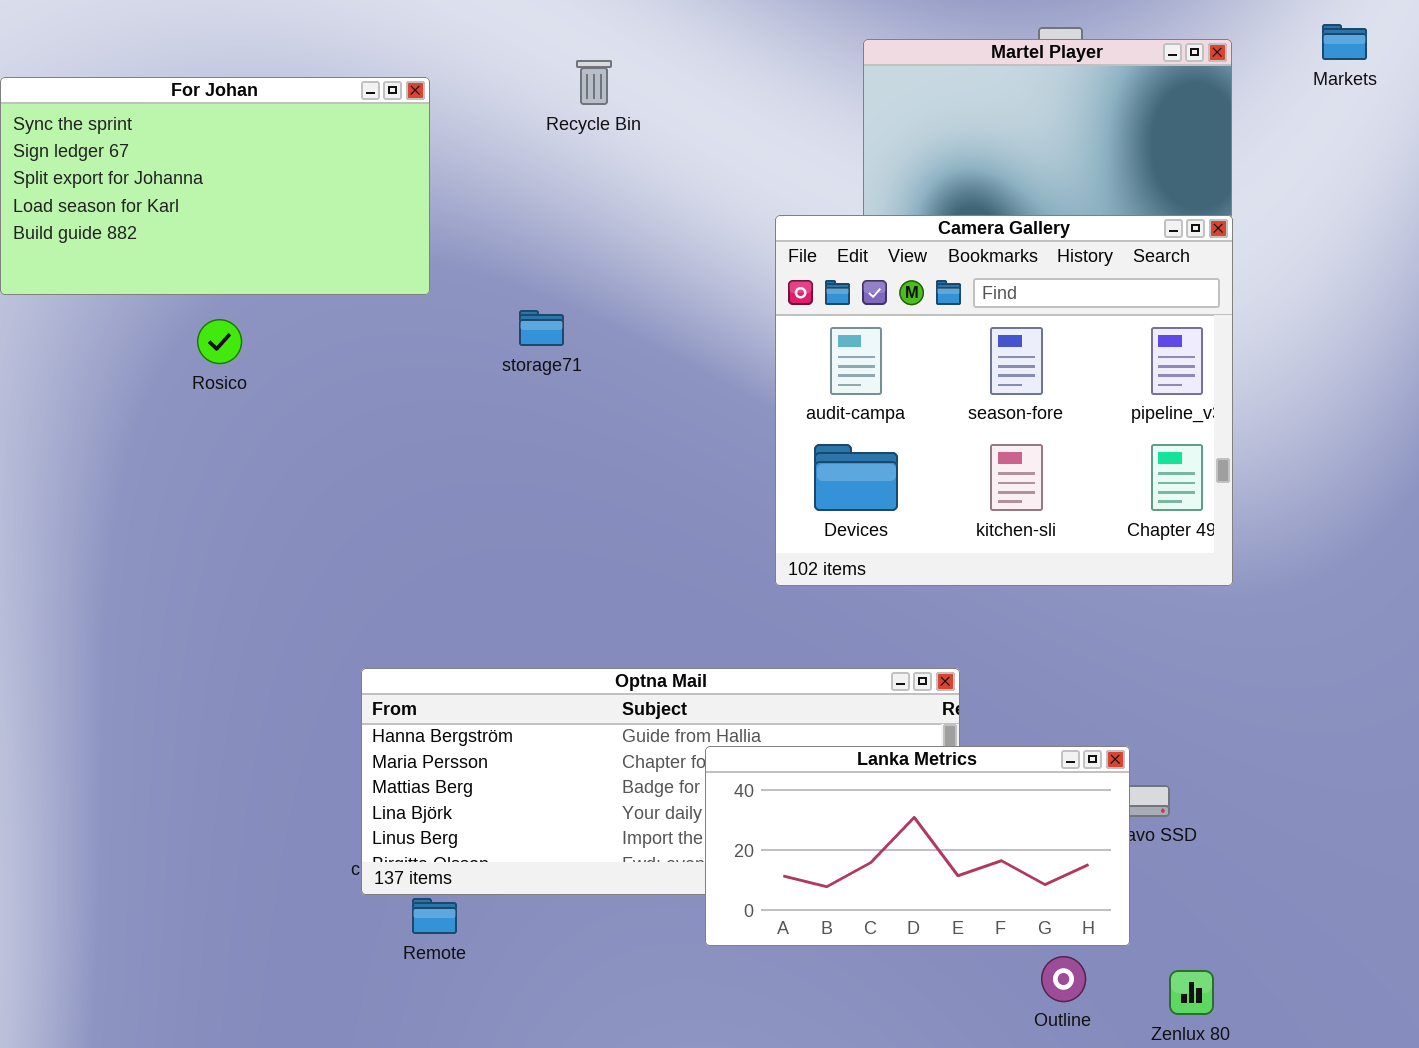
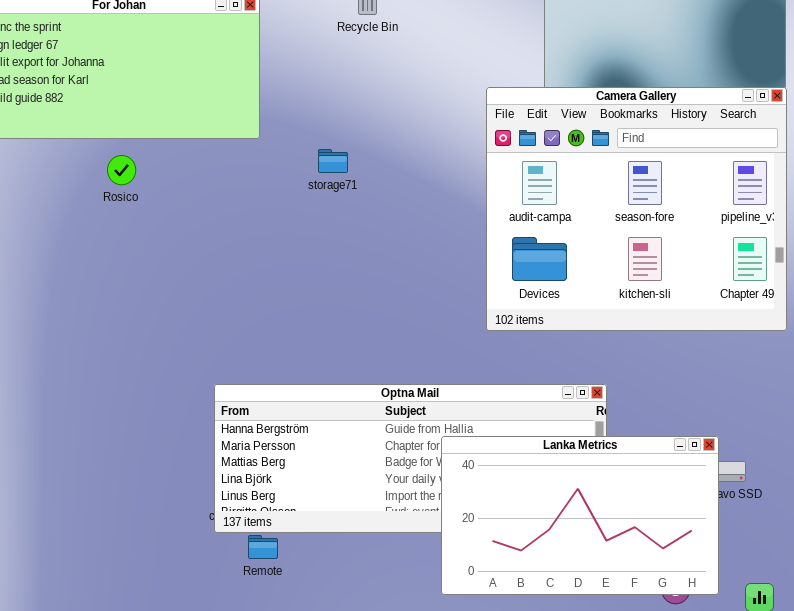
Lanka Metrics: [705,746,1130,946] -> [441,436,719,595], resized

